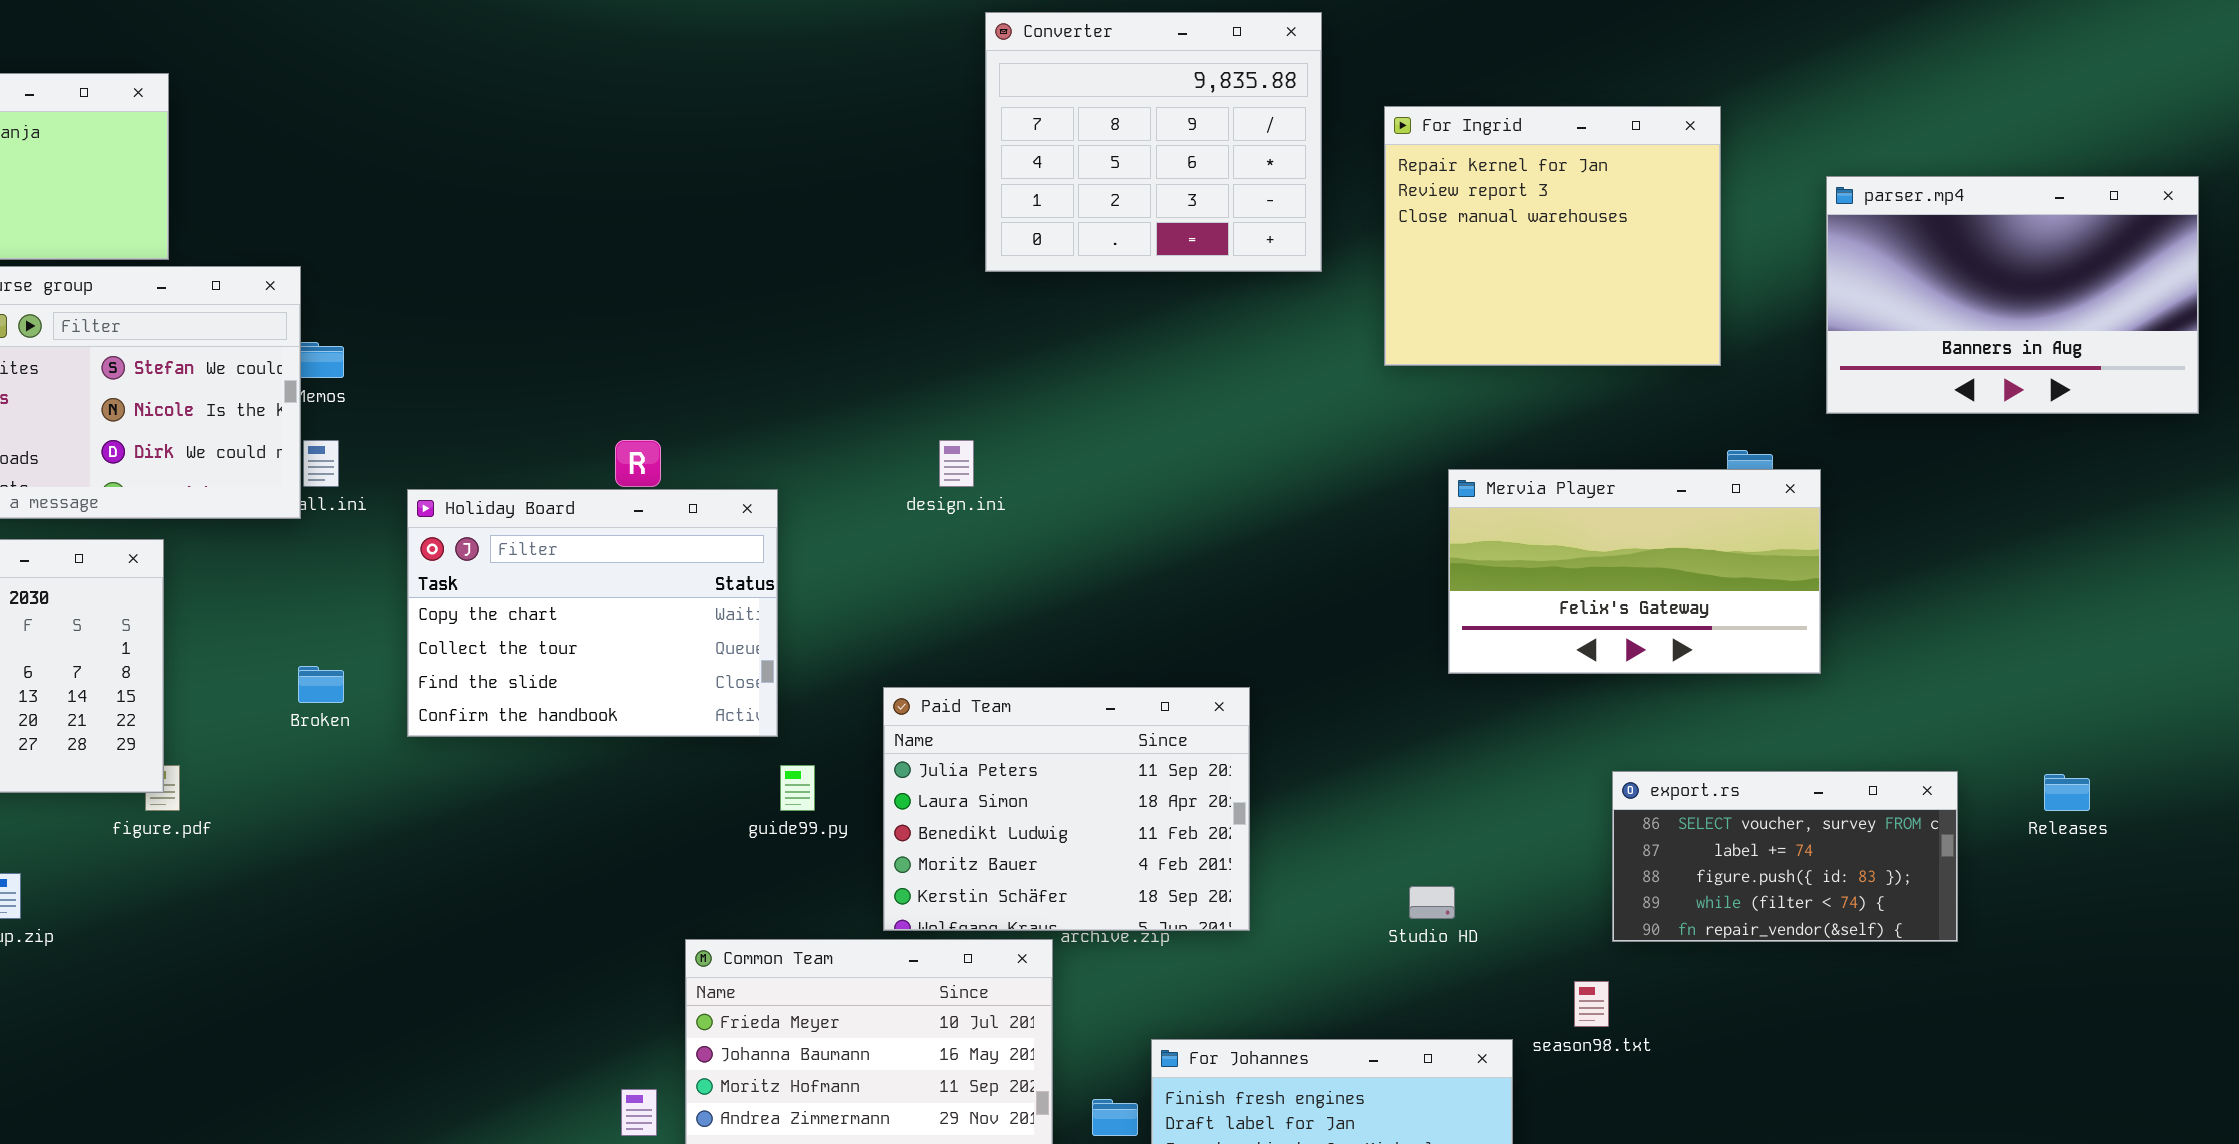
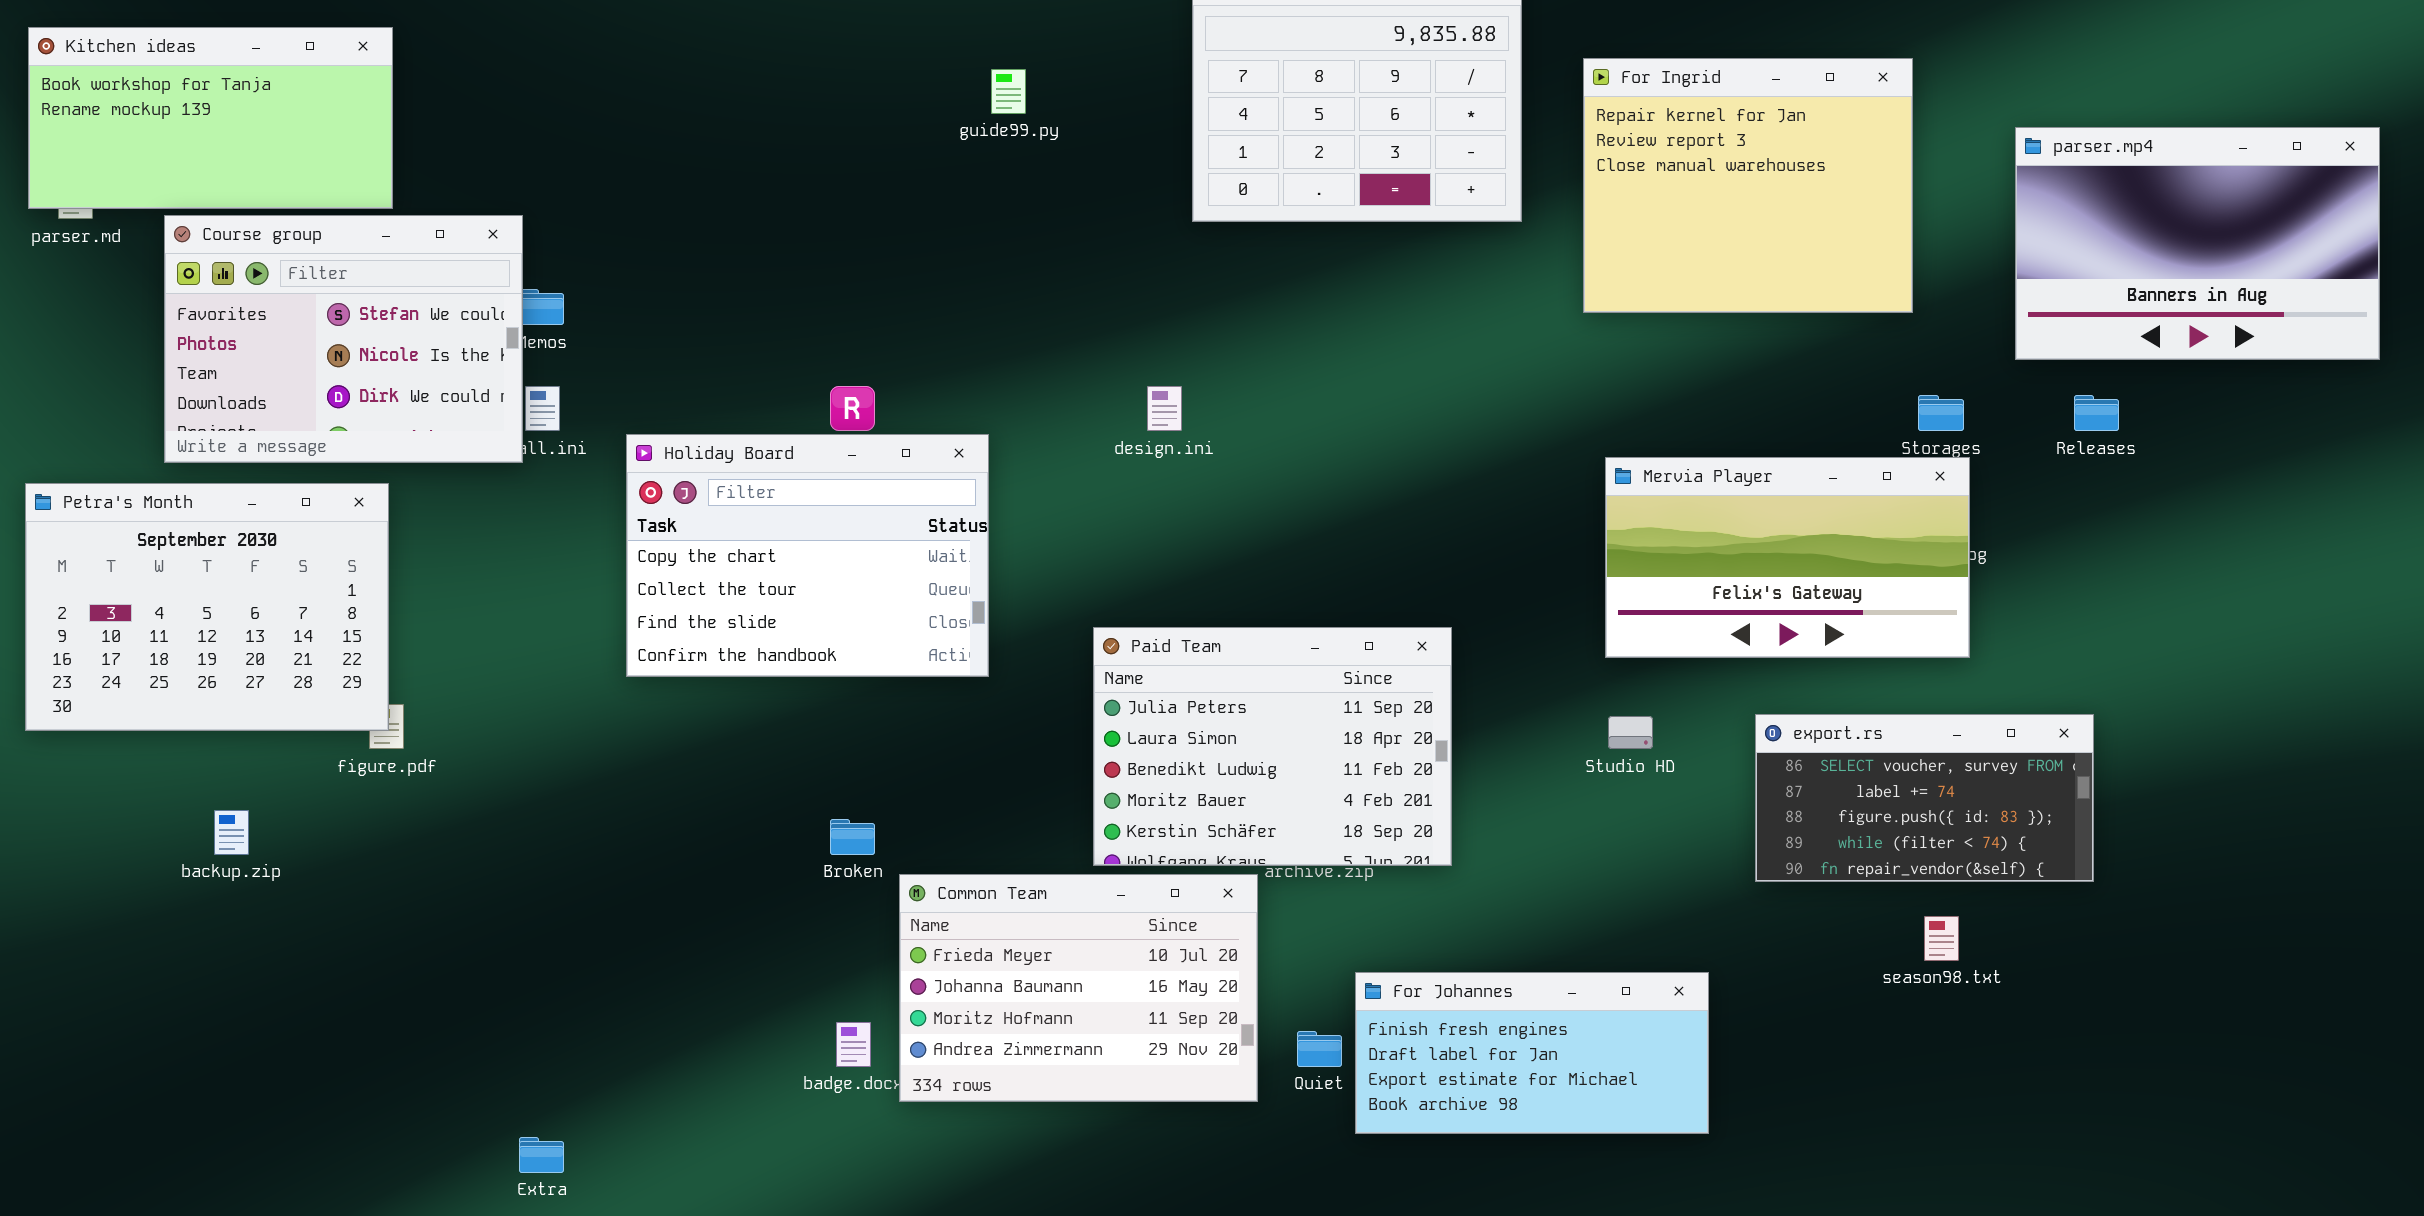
Mervia Player: [1448,469,1821,674] -> [1605,457,1970,658], moved
Broken: [298,666,344,703] -> [830,819,875,855], moved
guide99.py: [780,765,815,811] -> [991,69,1026,114], moved
export.rs: [1612,771,1958,942] -> [1755,714,2094,882], moved
Releases: [2044,774,2090,811] -> [2074,395,2119,431], moved
Studio HD: [1409,886,1455,919] -> [1608,716,1653,749], moved
season98.txt: [1574,981,1609,1027] -> [1924,916,1959,961], moved

